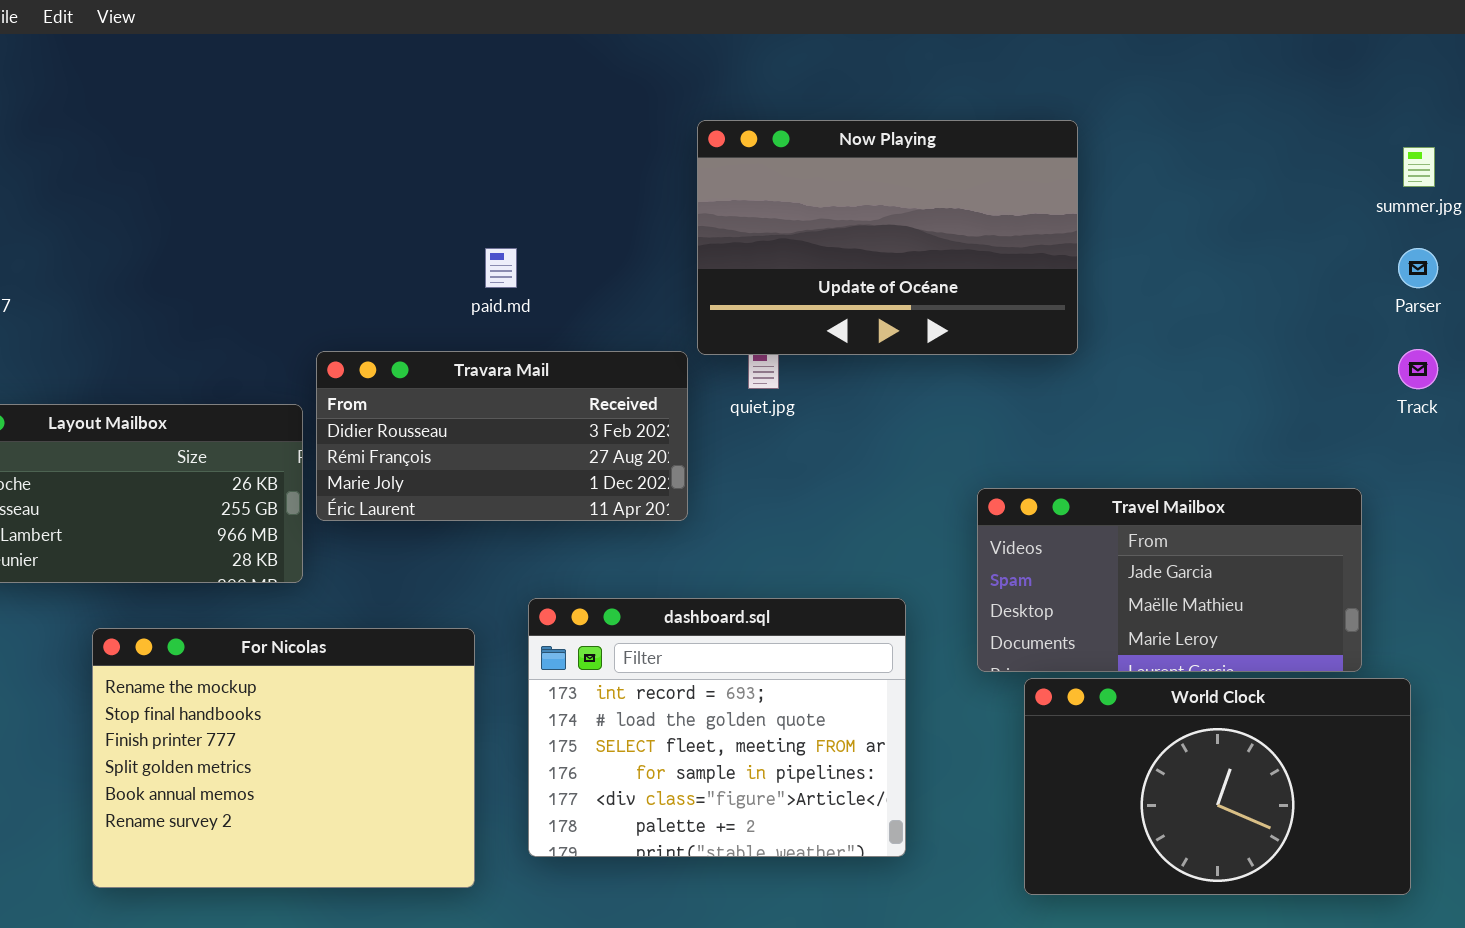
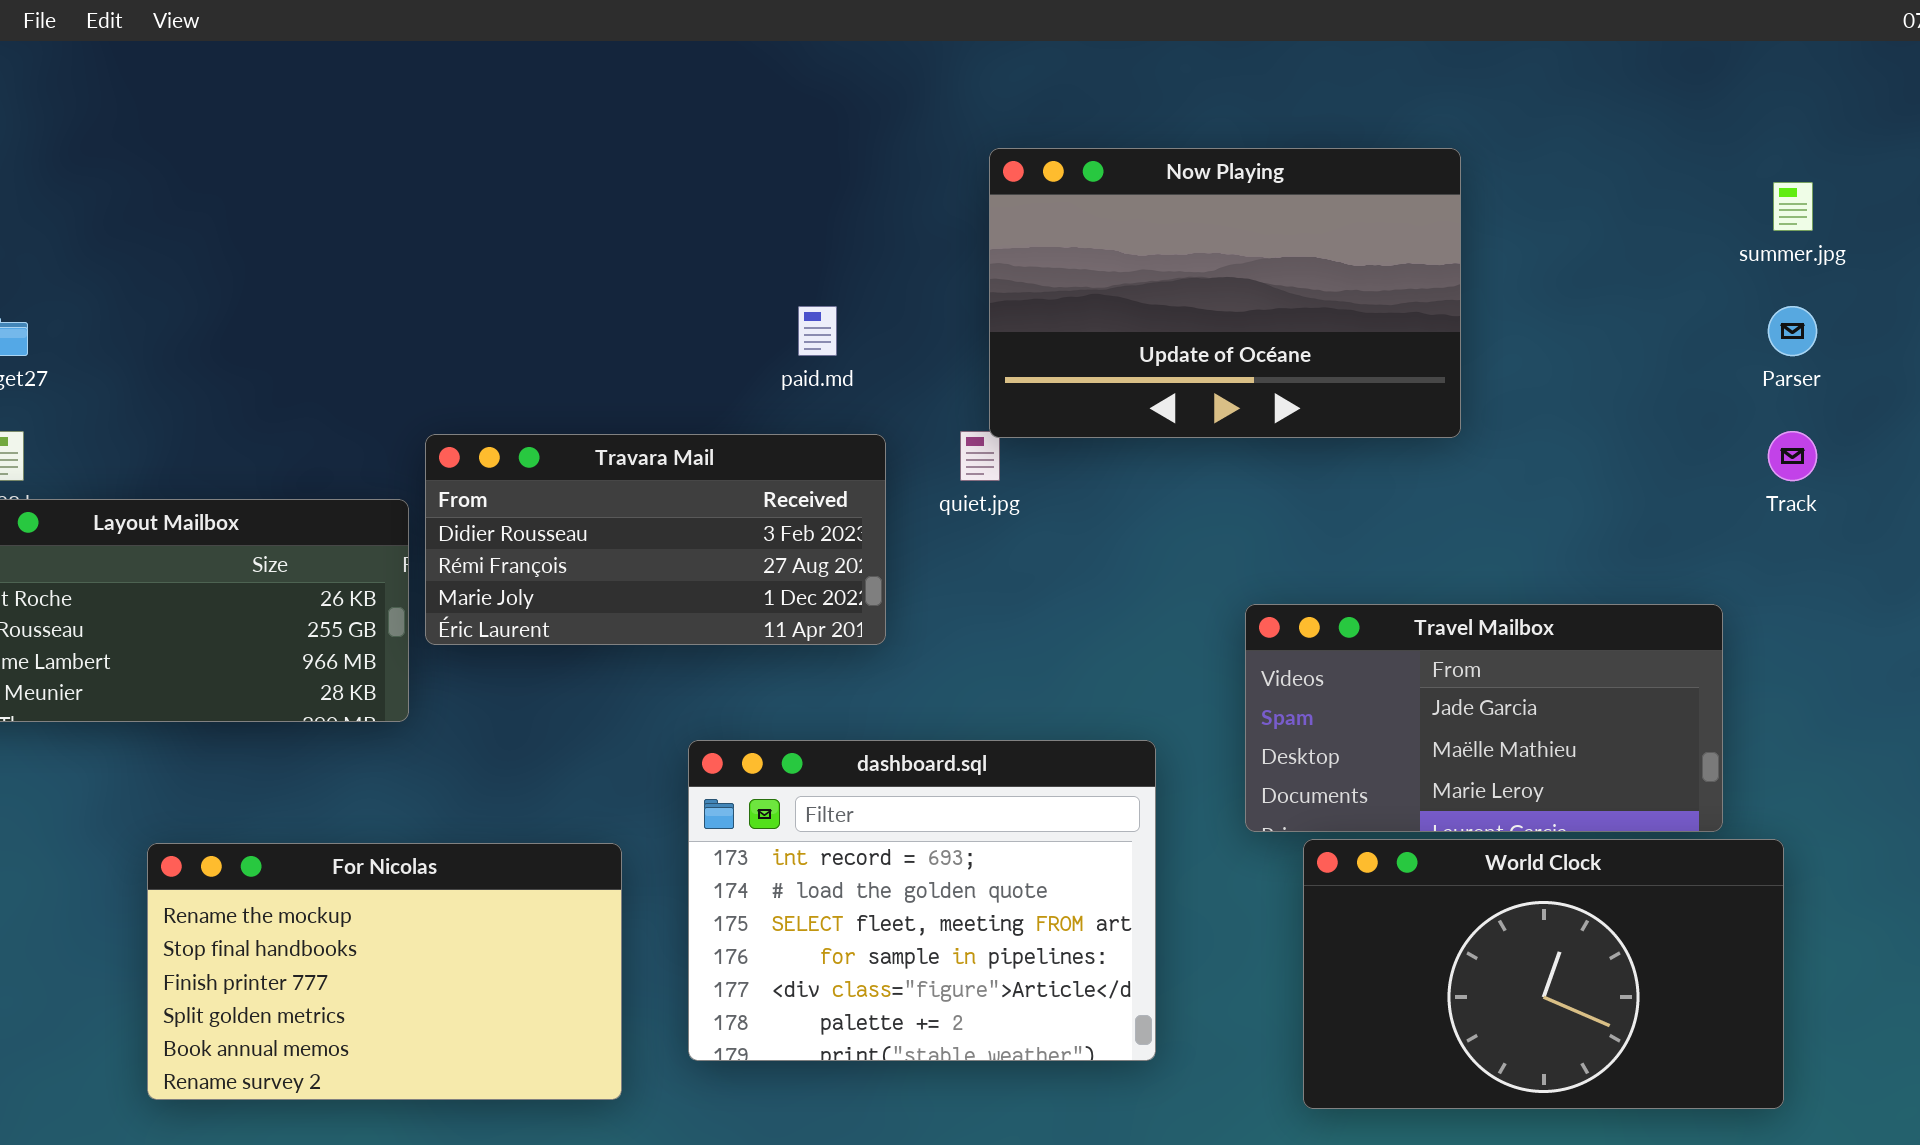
Now Playing: [697,120,1078,355] -> [989,148,1461,438], moved
paid.md: [485,248,517,288] -> [798,306,837,356], moved
For Nicolas: [92,628,475,888] -> [147,843,622,1100], resized

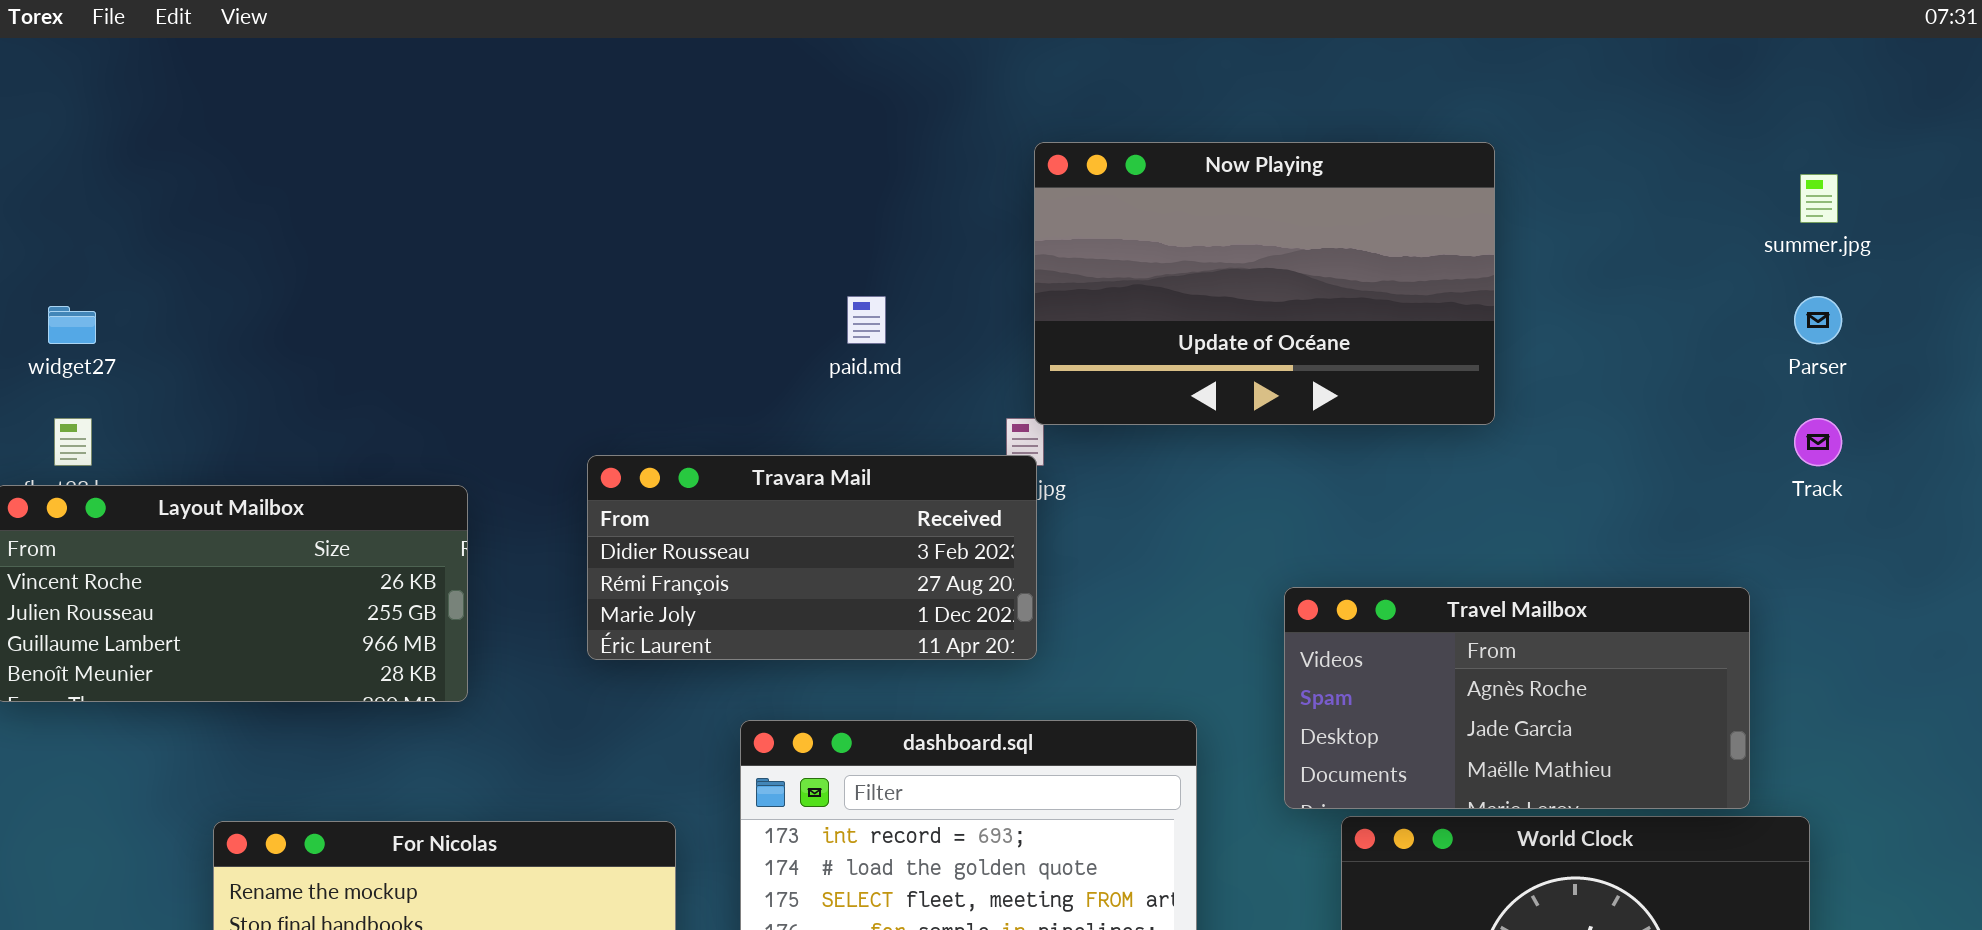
Travara Mail: [425,434,886,645] -> [587,455,1037,660], moved
Travel Mailbox: [1245,604,1723,832] -> [1284,587,1750,809], scrolled up 1 row

